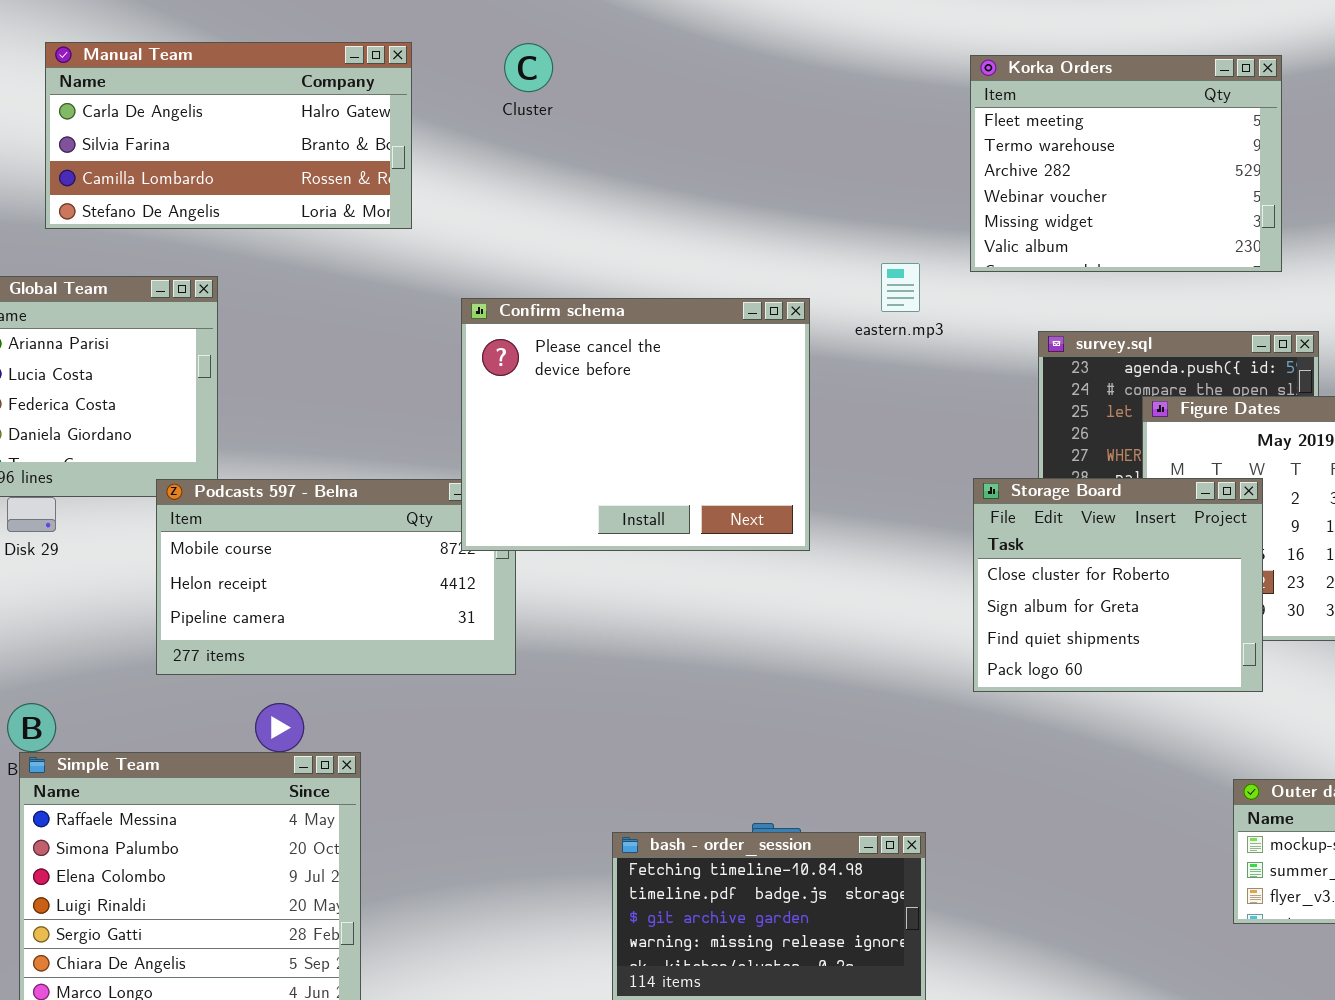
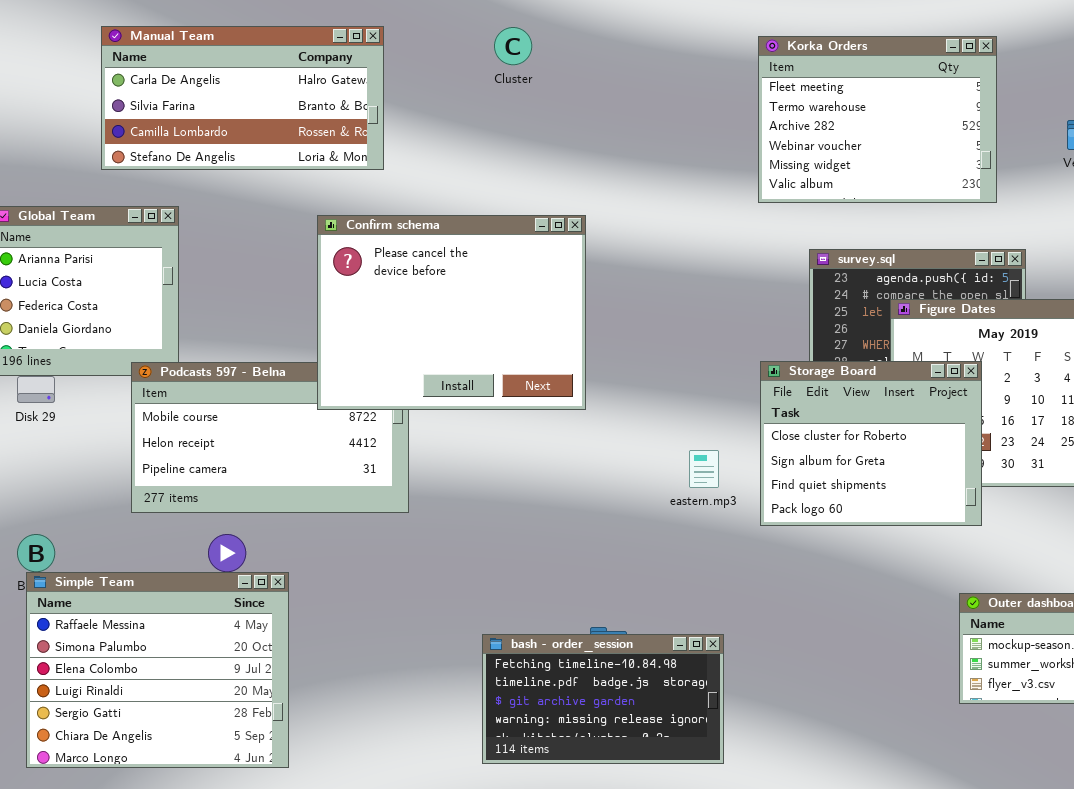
Manual Team: [45,42,412,229] -> [101,26,384,170], moved
Cluster: [504,43,553,92] -> [494,27,532,65], moved
eastern.mp3: [881,263,920,312] -> [689,450,719,488], moved
Confirm schema: [461,298,810,551] -> [317,215,586,410], moved

